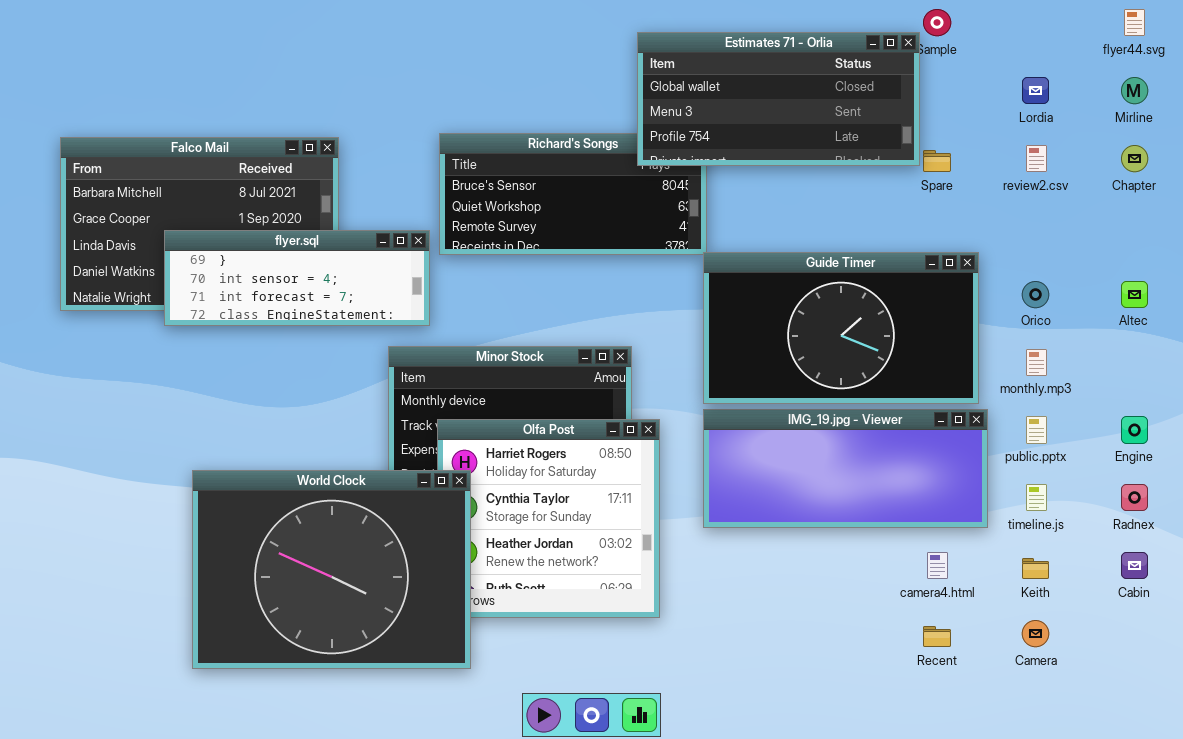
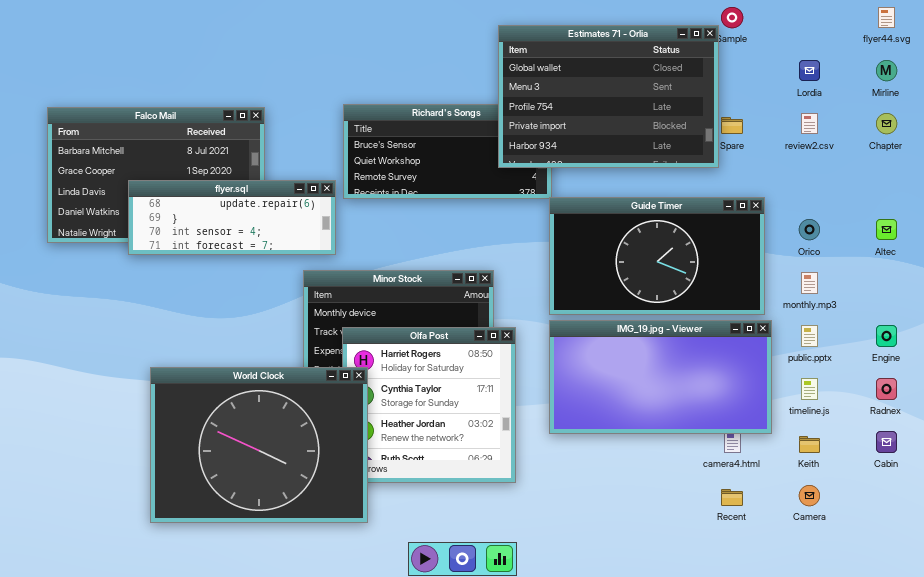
Estimates 71 - Orlia: [637,32,920,166] -> [498,25,719,168], resized
flyer.sql: [164,230,430,326] -> [128,180,336,255], scrolled up 1 row
IMG_19.jpg - Viewer: [703,409,988,528] -> [549,320,772,434], resized

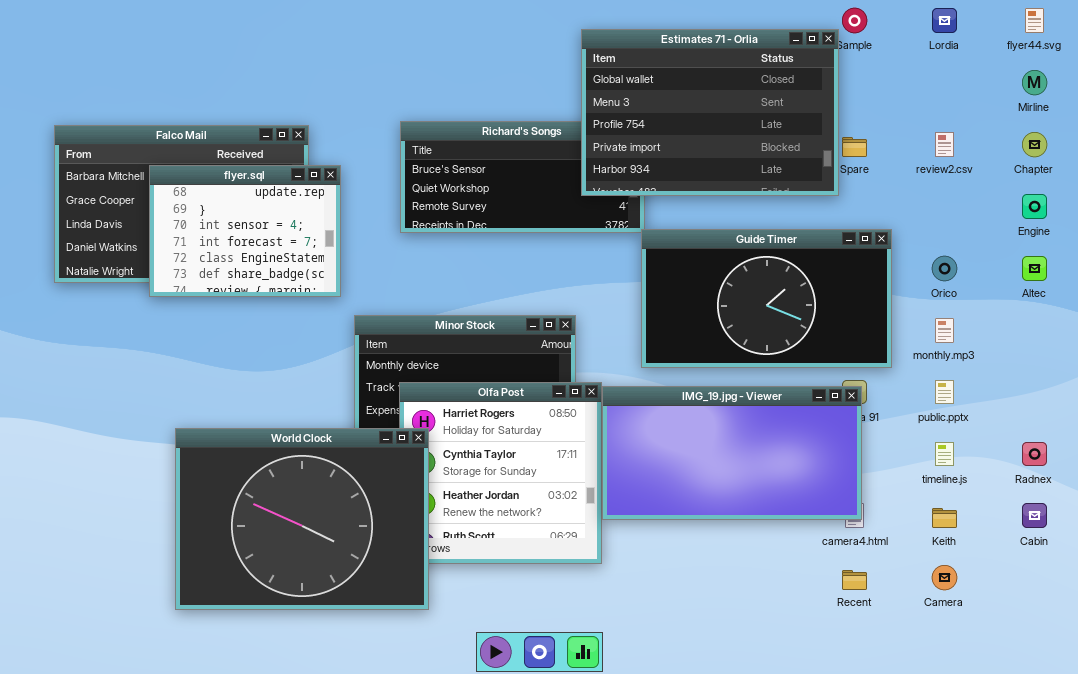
Lordia: [799,60,820,81] -> [932,8,957,33], moved
flyer.sql: [128,180,336,255] -> [149,165,341,297], resized
IMG_19.jpg - Viewer: [549,320,772,434] -> [602,386,862,520], moved
Engine: [876,325,897,347] -> [1022,194,1047,219], moved

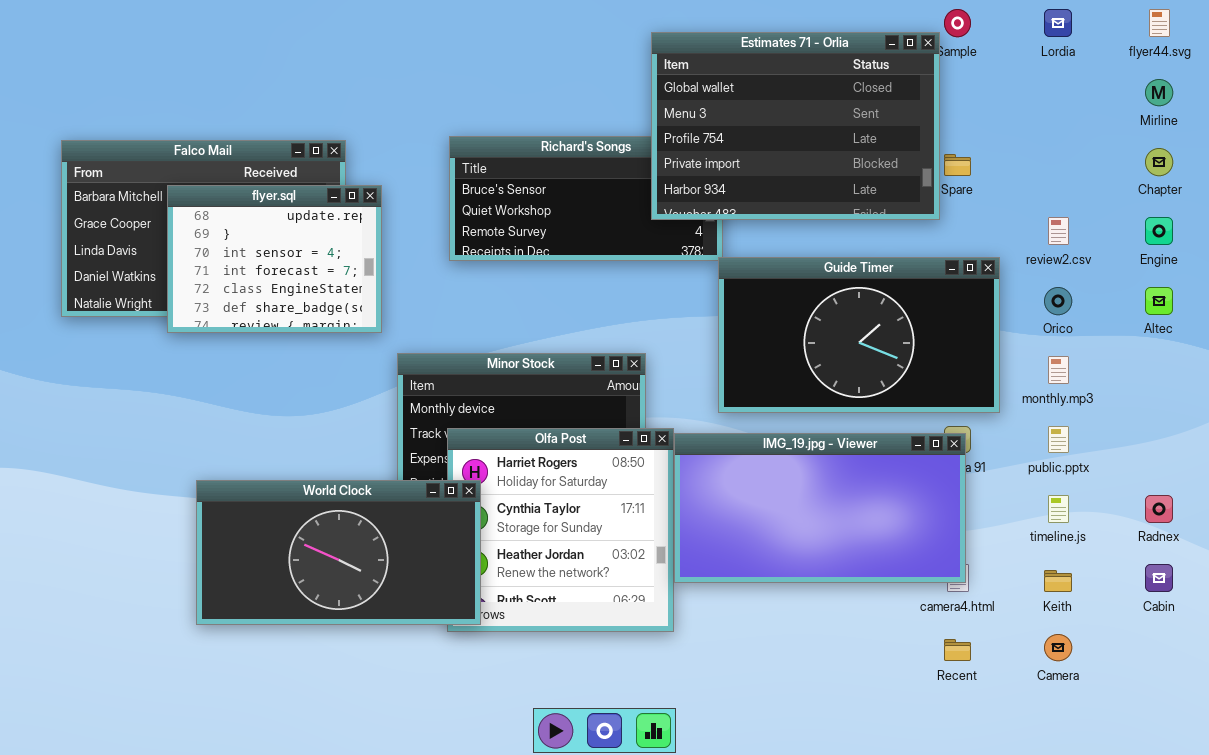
review2.csv: [935,132,954,157] -> [1048,217,1069,245], moved
World Clock: [175,428,429,610] -> [196,480,481,625], resized

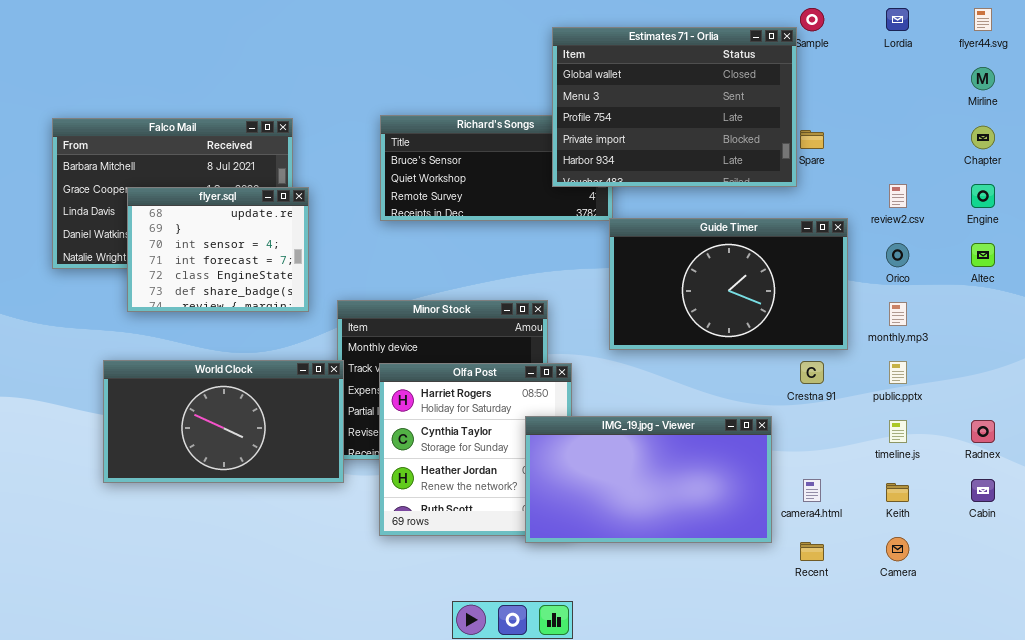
flyer.sql: [167,185,382,333] -> [127,187,309,312], moved
IMG_19.jpg - Viewer: [674,433,966,583] -> [525,416,772,543], moved
World Clock: [196,480,481,625] -> [103,360,344,483], moved

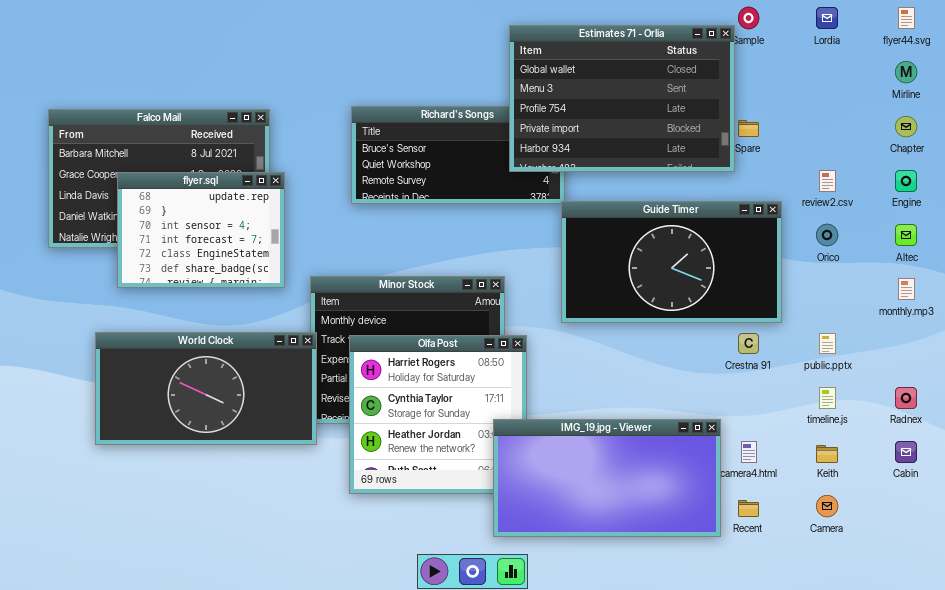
monthly.mp3: [889,302,907,326] -> [898,278,915,300], moved
IMG_19.jpg - Viewer: [525,416,772,543] -> [493,419,721,537], moved

